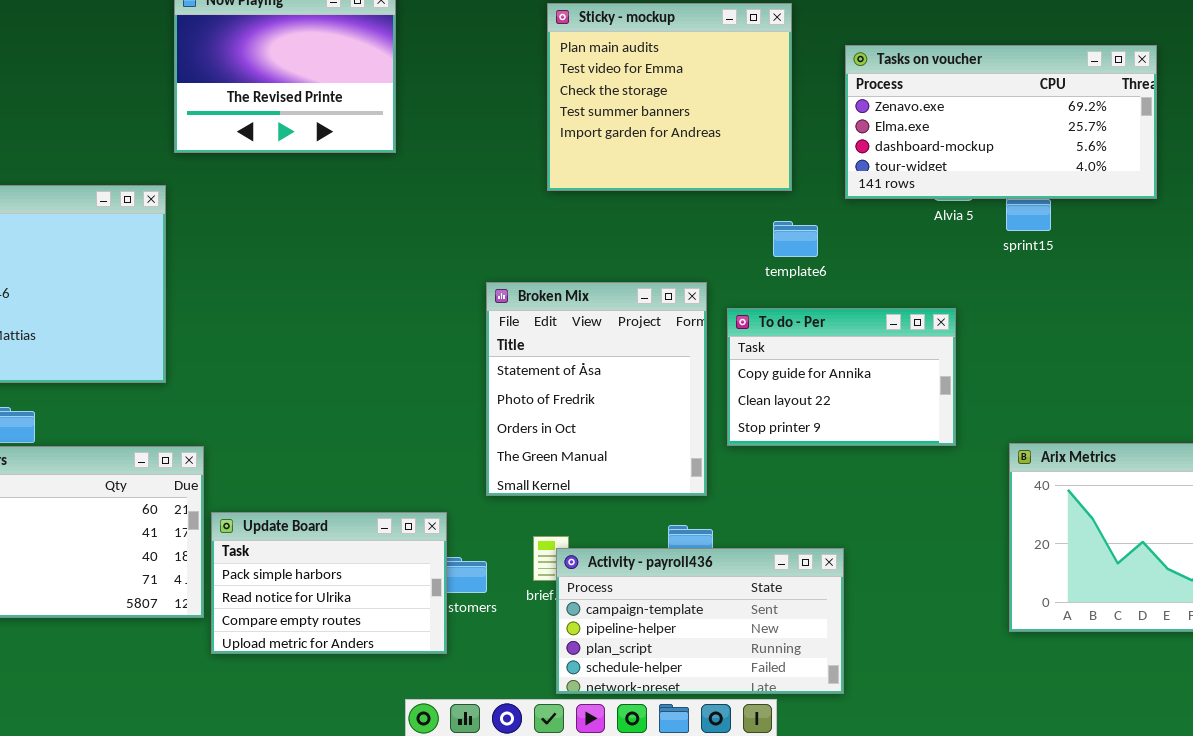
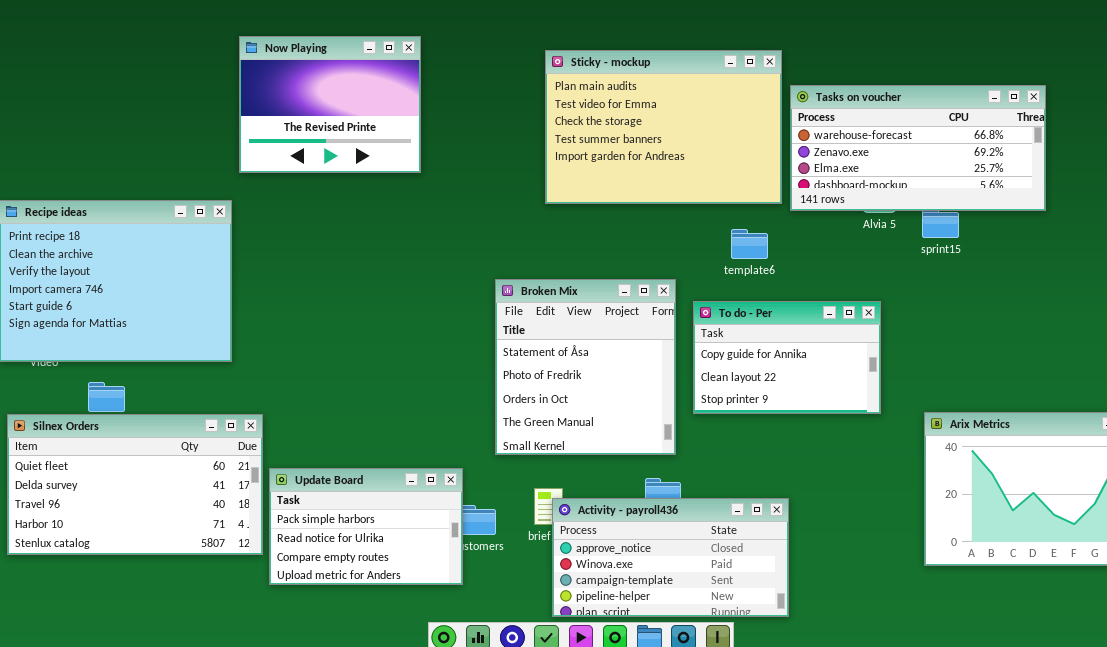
Sticky - mockup: [547,3,792,191] -> [545,50,782,204], resized
Tasks on voucher: [845,45,1157,199] -> [790,85,1046,211], scrolled up 1 row
Activity - payroll436: [556,548,844,694] -> [552,498,789,617], scrolled up 2 rows

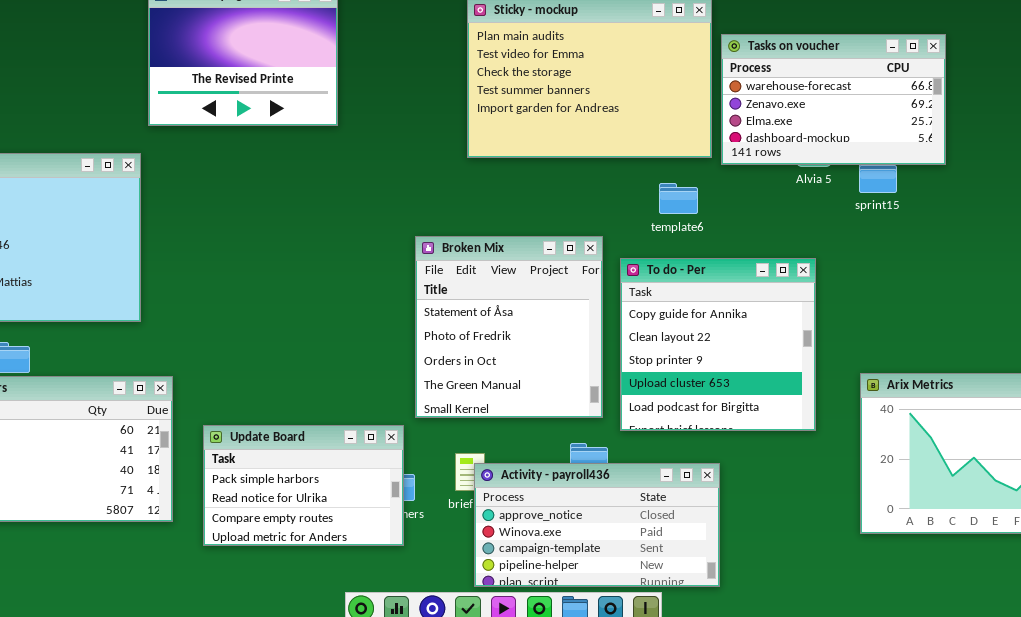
Tasks on voucher: [790,85,1046,211] -> [721,34,946,165], resized
To do - Per: [693,301,881,414] -> [620,258,816,431], resized
Update Board: [269,468,463,585] -> [203,425,404,546], moved

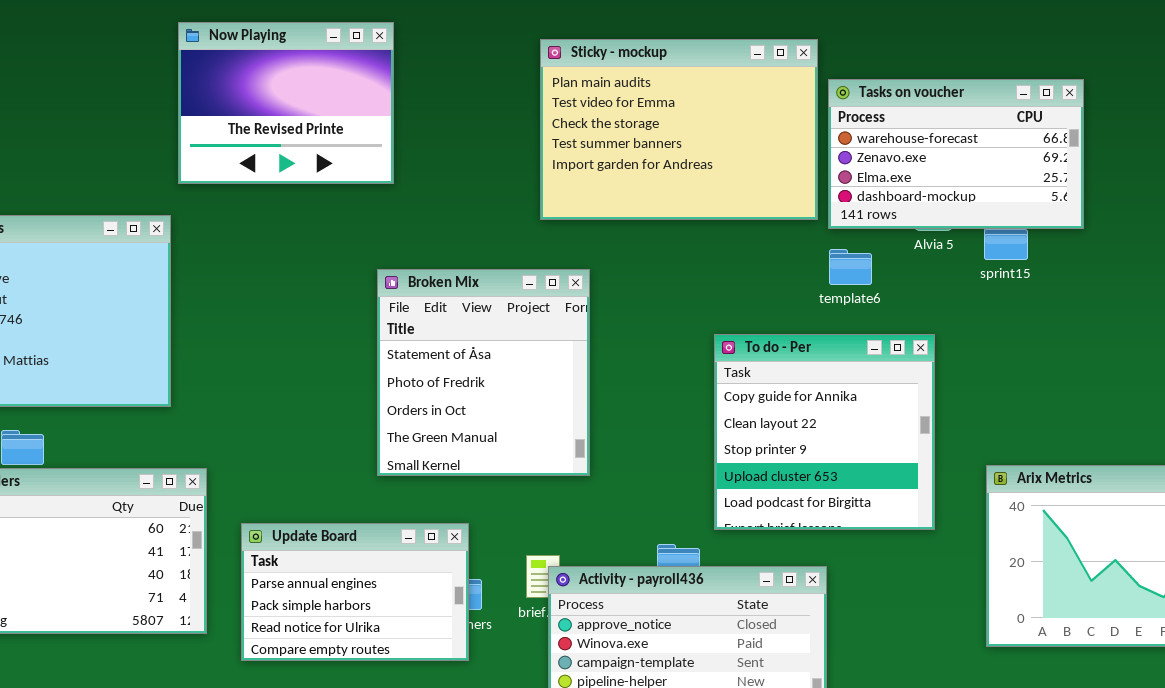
template6: [659,183,698,214] -> [829,249,872,285], moved
Broken Mix: [415,236,603,418] -> [377,269,590,476], moved
Update Board: [203,425,404,546] -> [241,523,469,661], scrolled up 1 row

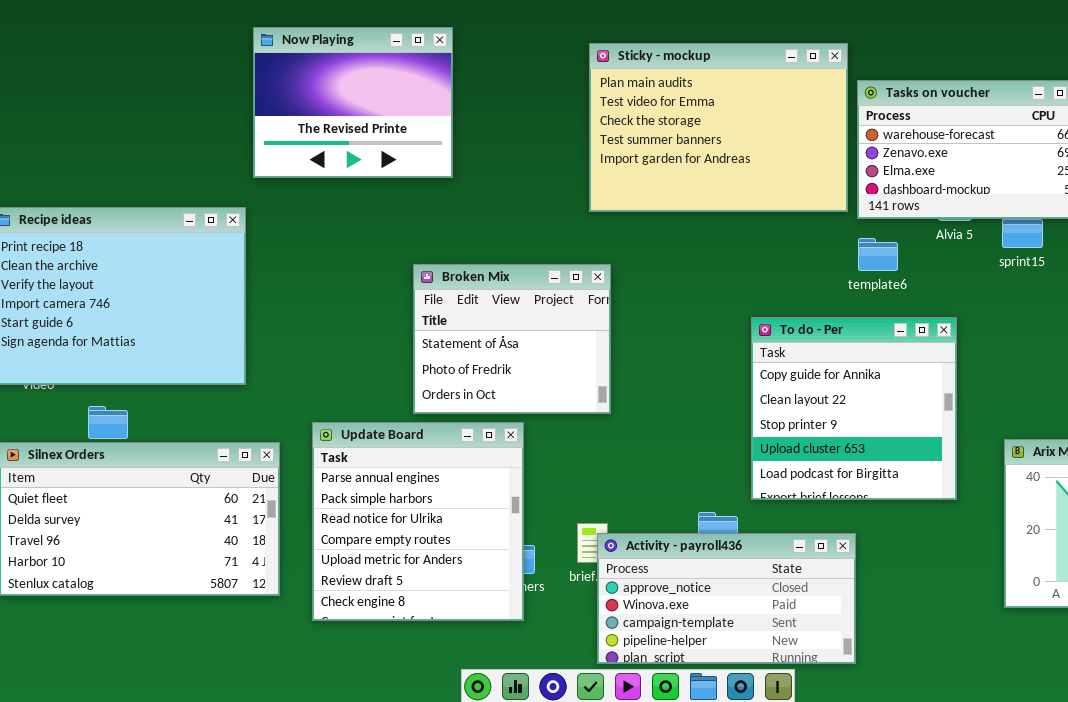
Broken Mix: [377,269,590,476] -> [413,264,611,414], moved, resized
Update Board: [241,523,469,661] -> [312,422,524,621], resized

